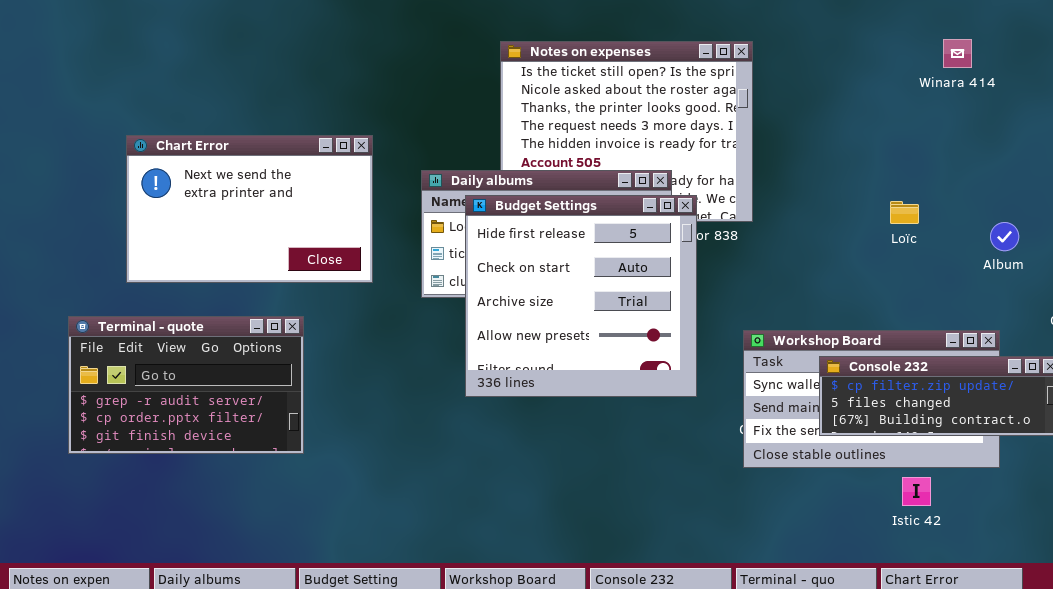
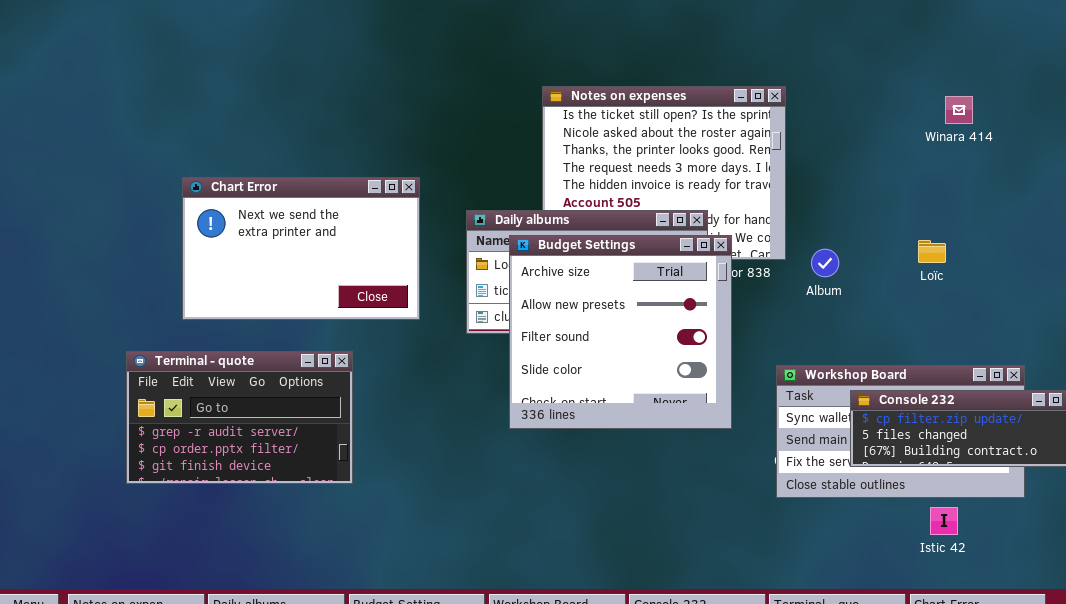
Winara 414: [943,39,972,68] -> [945,96,973,124], moved
Budget Settings: [465,195,697,397] -> [509,235,732,429], scrolled down 2 rows
Album: [990,222,1019,251] -> [811,249,839,277], moved

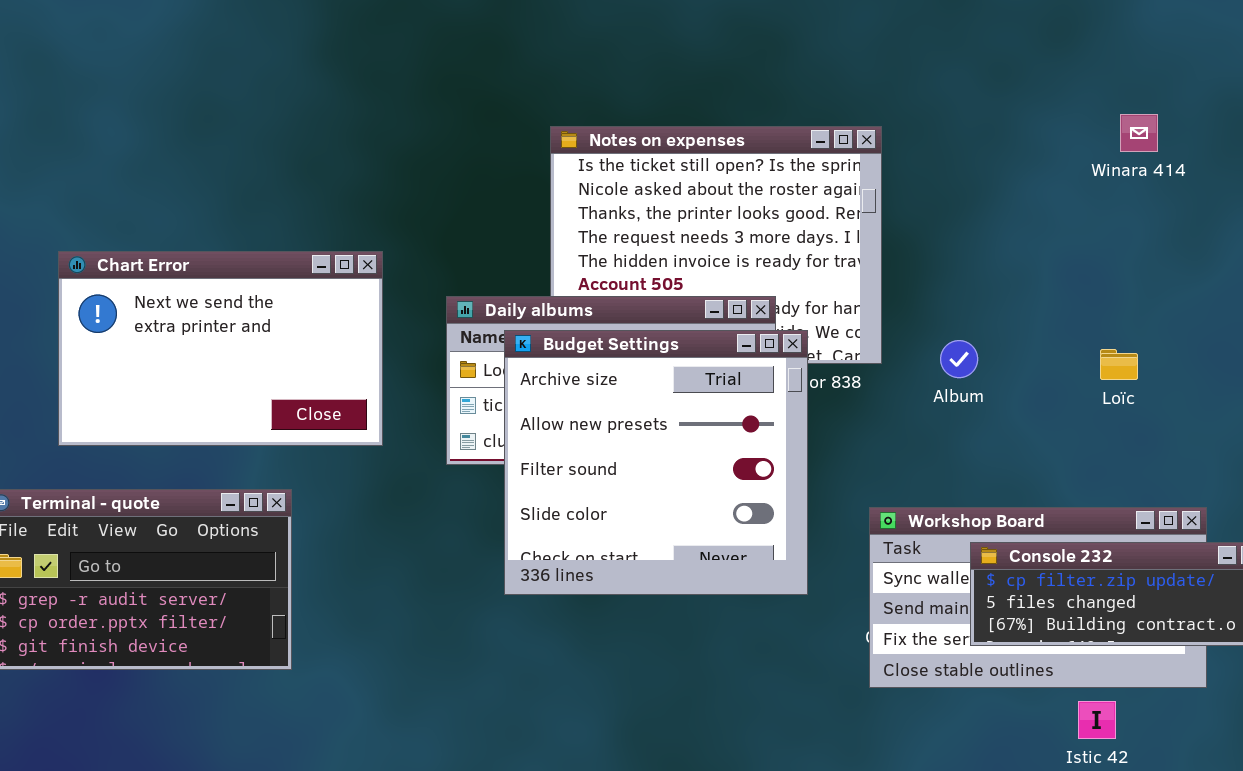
Winara 414: [945,96,973,124] -> [1120,114,1158,152], moved
Loïc: [918,240,946,263] -> [1100,349,1138,380], moved
Album: [811,249,839,277] -> [940,340,978,378], moved

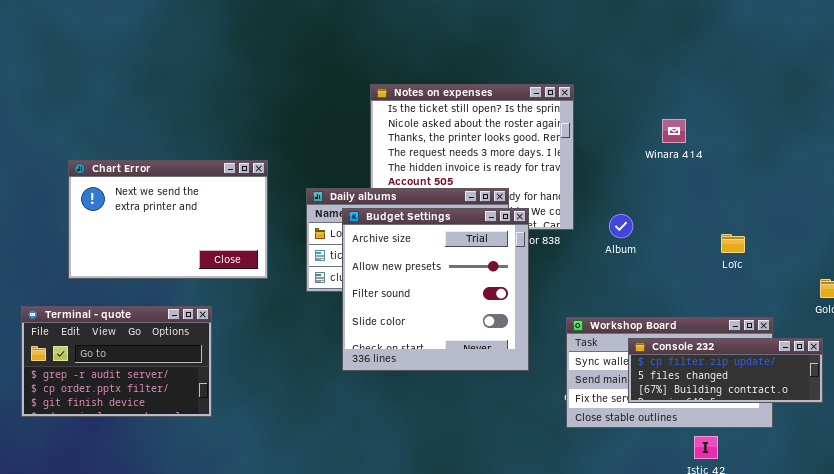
Winara 414: [1120,114,1158,152] -> [662,119,686,143], moved
Loïc: [1100,349,1138,380] -> [721,234,745,253], moved

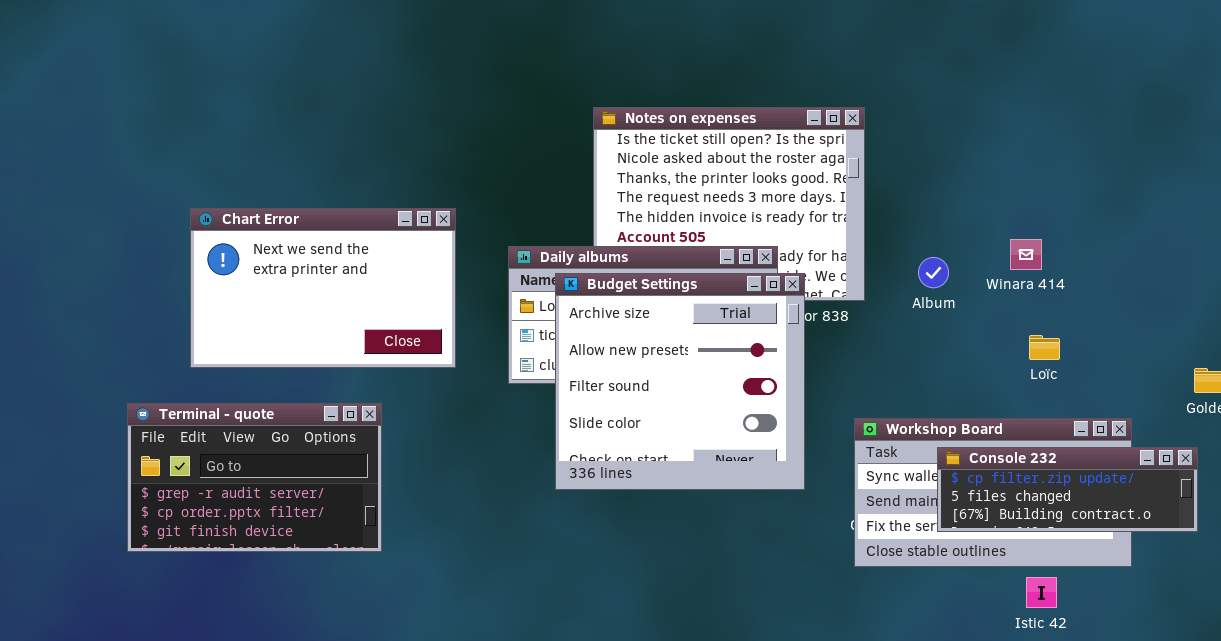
Winara 414: [662,119,686,143] -> [1010,239,1042,270], moved
Album: [609,214,633,238] -> [918,257,949,288], moved
Loïc: [721,234,745,253] -> [1029,335,1060,360], moved

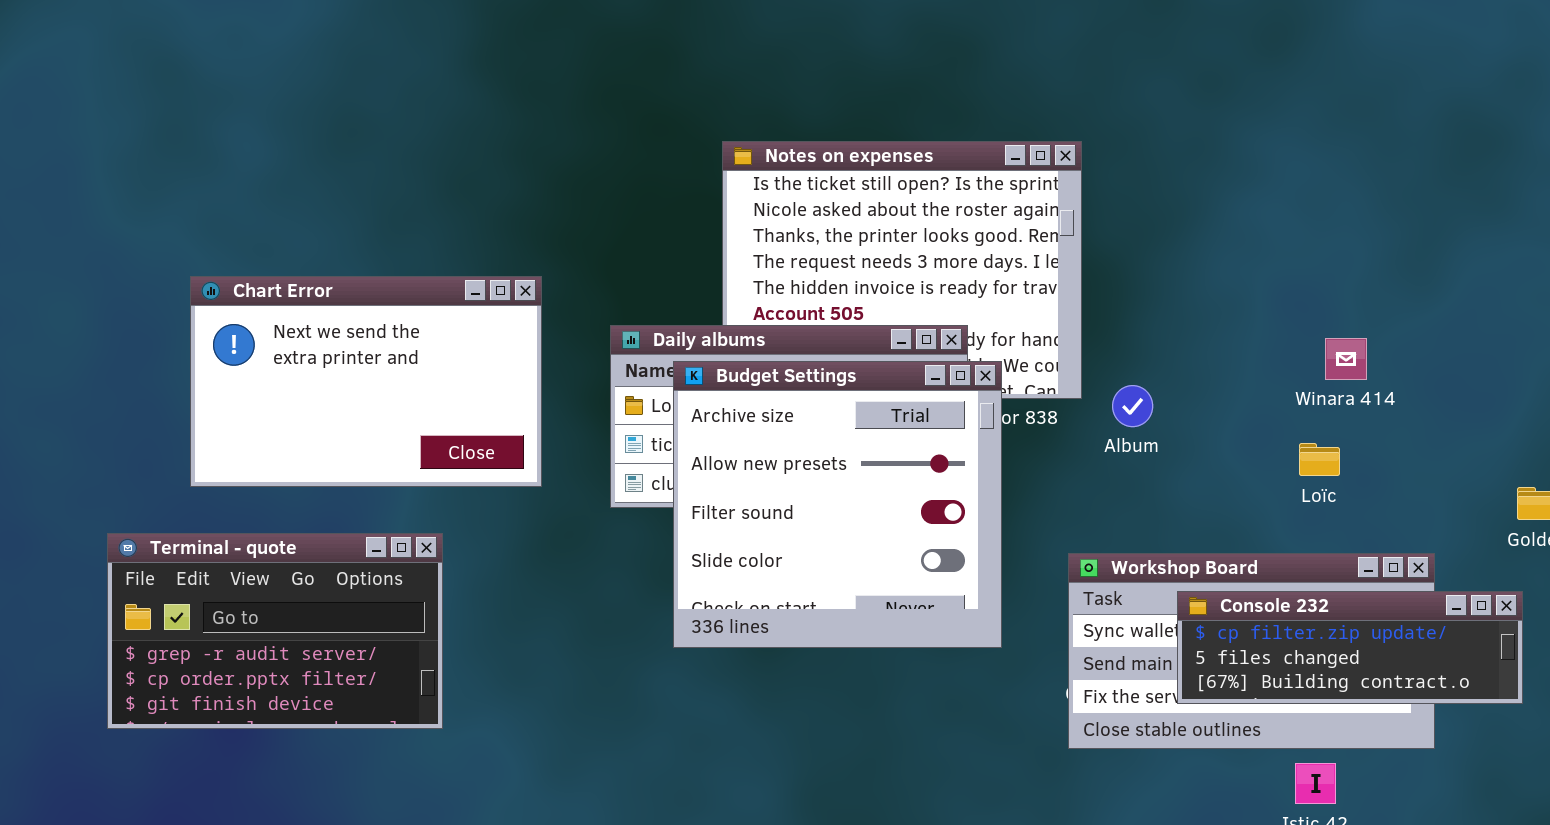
Winara 414: [1010,239,1042,270] -> [1325,338,1367,380], moved
Album: [918,257,949,288] -> [1112,385,1153,427], moved

